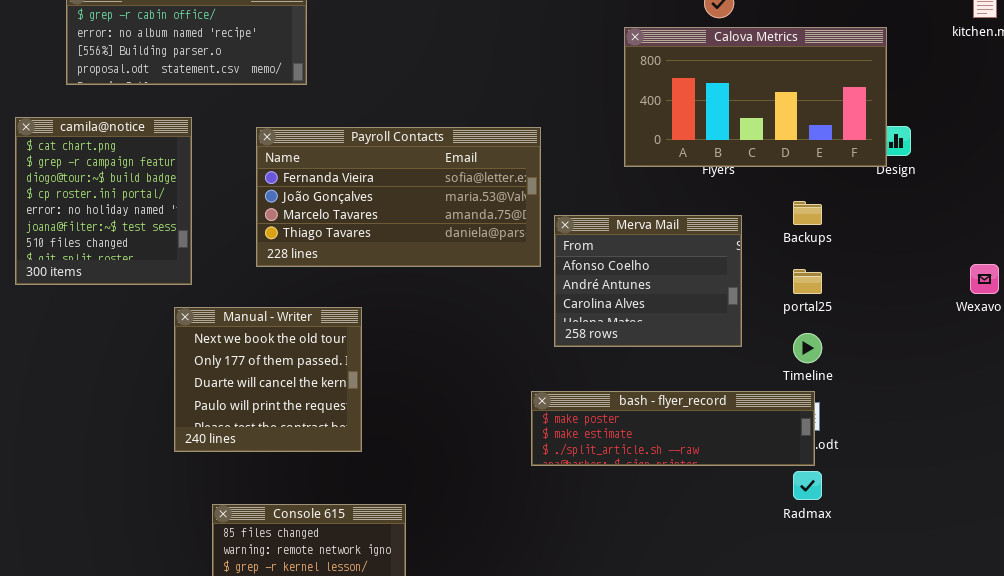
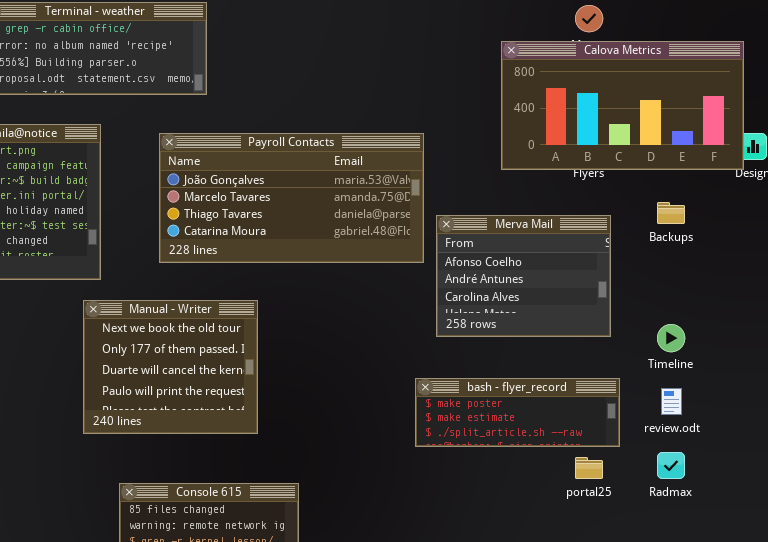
Payroll Contacts: [256,127,541,267] -> [159,133,424,263], scrolled down 1 row
portal25: [793,269,822,294] -> [575,457,603,479], moved
bash - flyer_record: [531,391,815,466] -> [415,378,620,447], resized

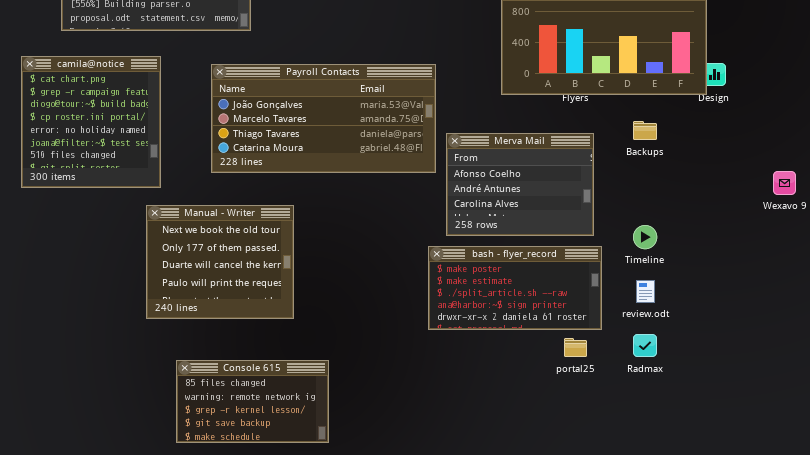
bash - flyer_record: [415,378,620,447] -> [428,246,602,330], resized

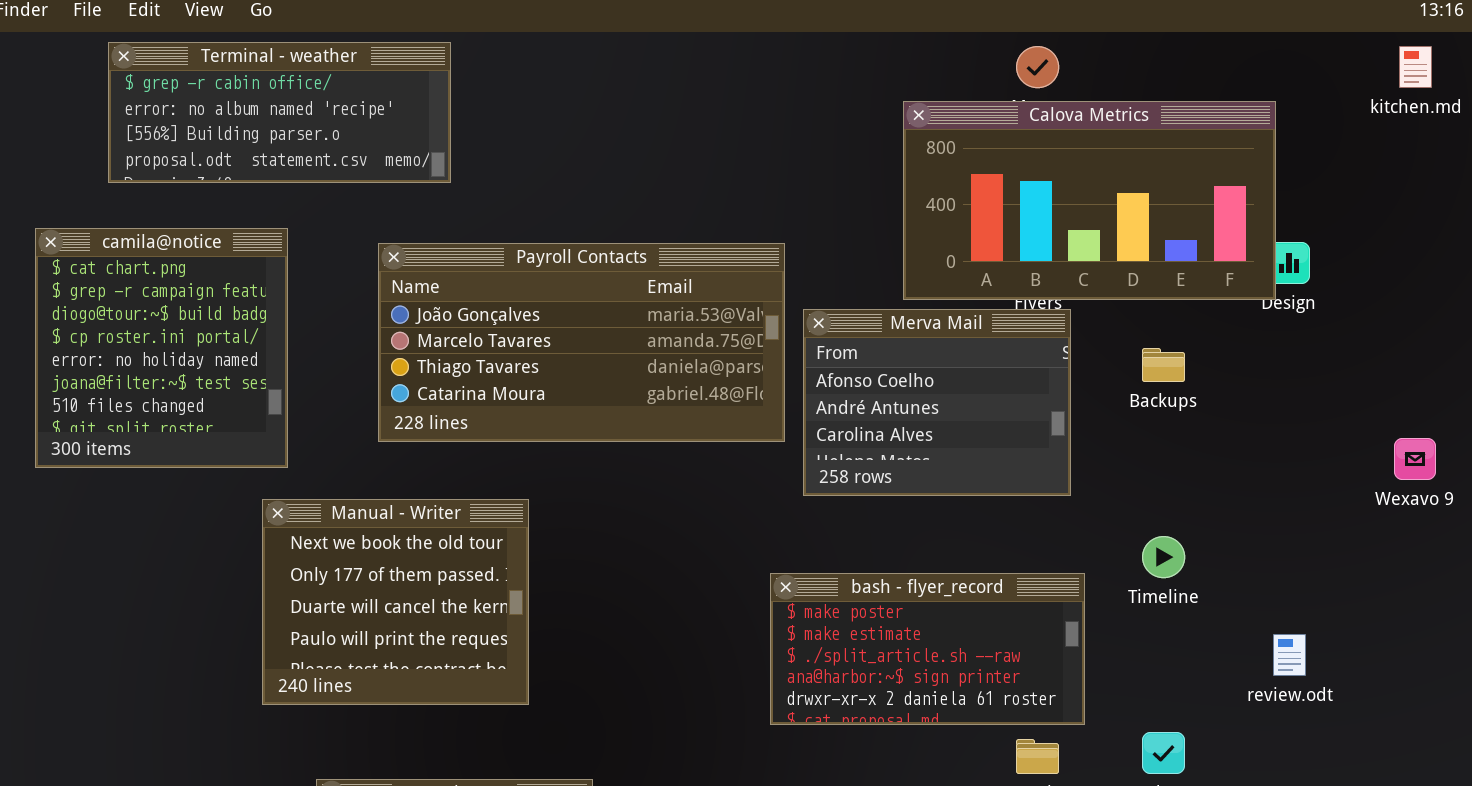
Merva Mail: [446,133,594,236] -> [803,309,1071,496], moved
review.odt: [636,280,655,303] -> [1273,634,1306,676], moved

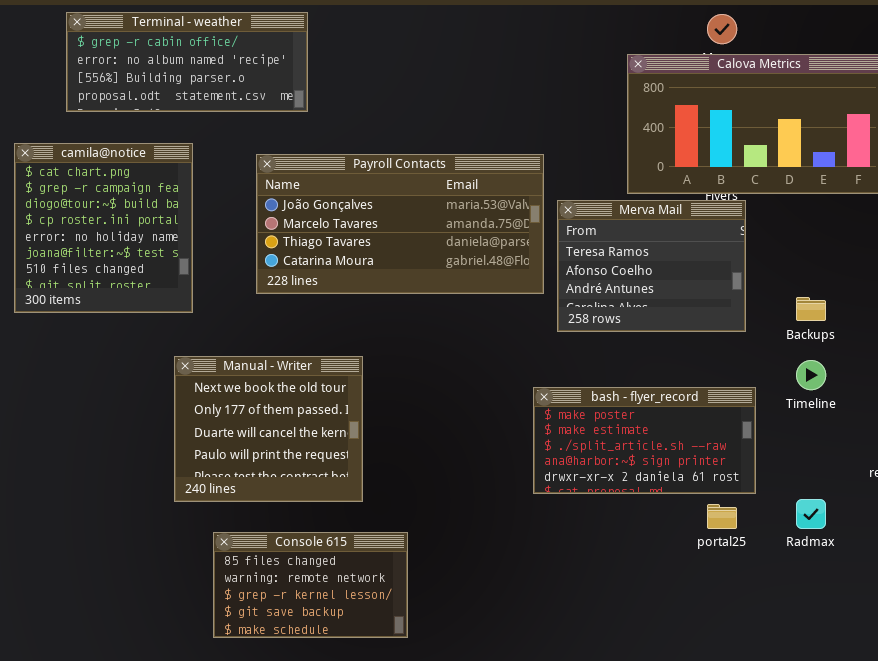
Merva Mail: [803,309,1071,496] -> [557,200,746,332], scrolled up 1 row
Backups: [1142,348,1185,382] -> [796,297,826,321], moved
Manual - Writer: [262,499,529,705] -> [174,356,363,502], moved

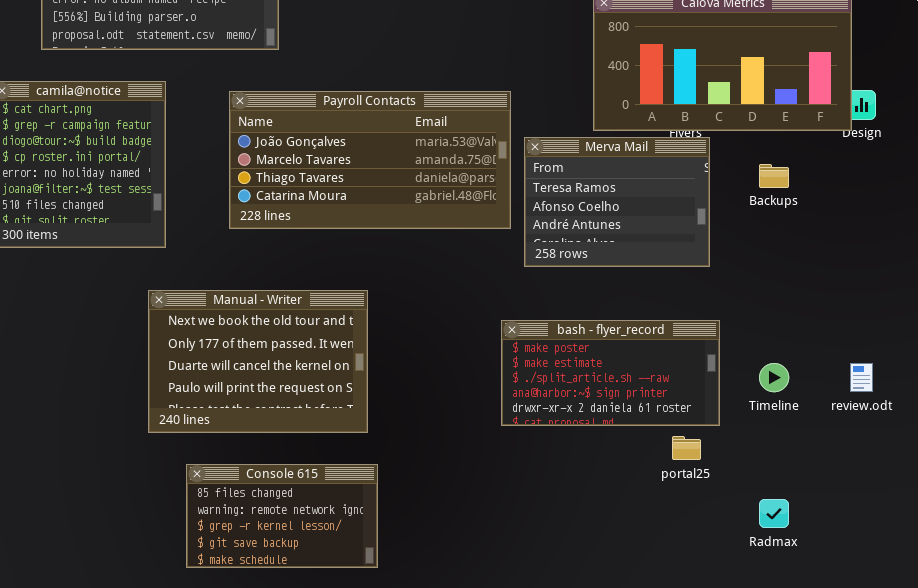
Backups: [796,297,826,321] -> [759,164,789,188], moved
Manual - Writer: [174,356,363,502] -> [148,290,368,433], resized
Timeline: [796,360,826,390] -> [759,363,789,392], moved
Radmax: [796,499,826,529] -> [759,499,789,528], moved

